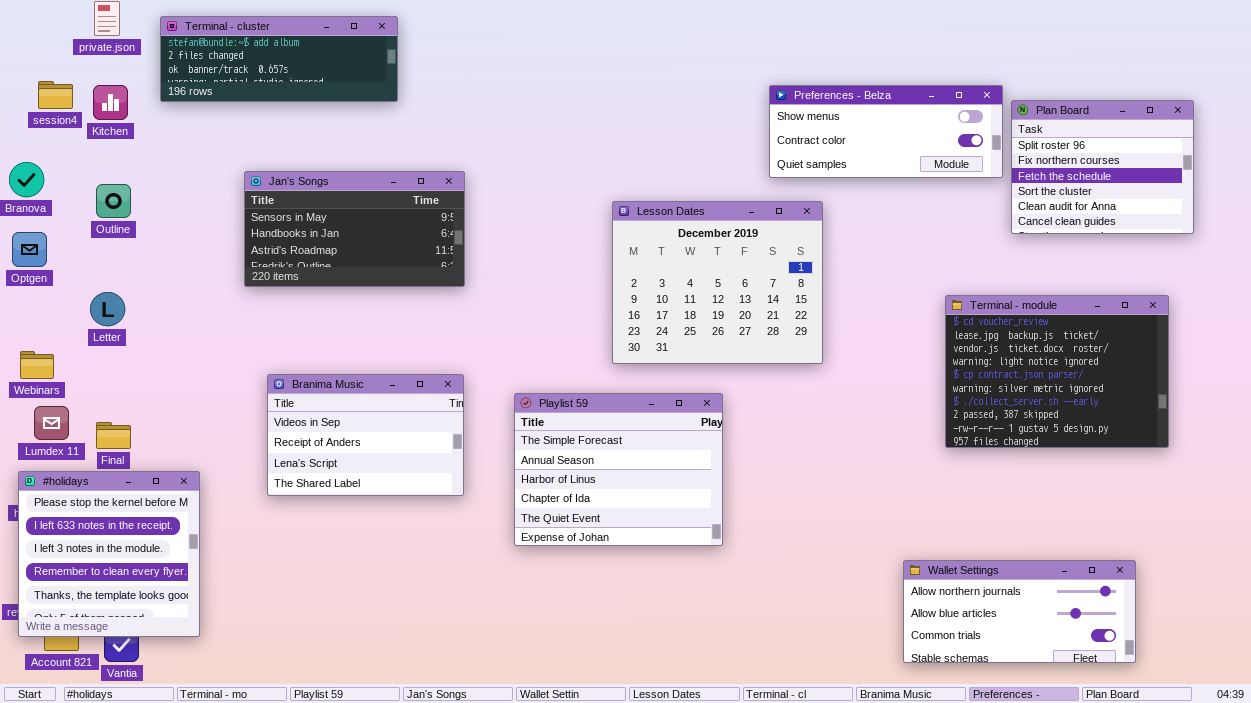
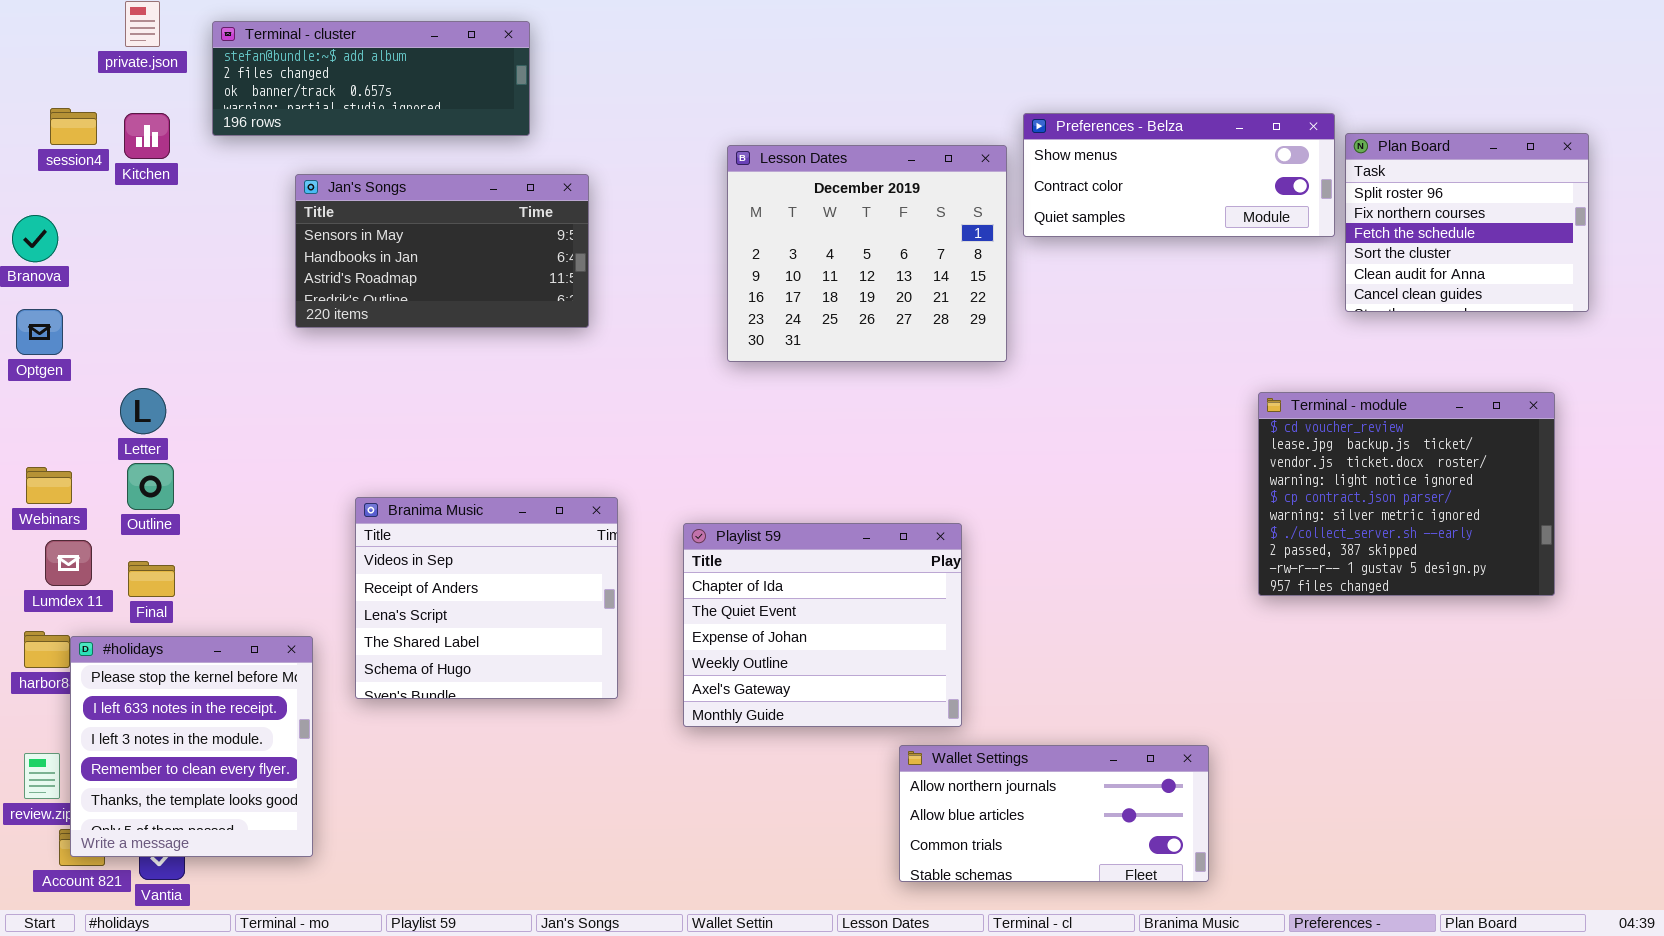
Jan's Songs: [244,171,465,287] -> [295,174,589,328], moved
Outline: [96,184,131,218] -> [127,463,174,510], moved
Lesson Dates: [612,201,823,364] -> [727,145,1007,362], moved
Branima Music: [267,374,464,496] -> [355,497,618,699], resized
Playlist 59: [514,393,723,546] -> [683,523,962,727], scrolled down 3 rows
#holidays: [18,471,200,637] -> [70,636,313,857], moved
Wallet Settings: [903,560,1136,663] -> [899,745,1209,882], moved

